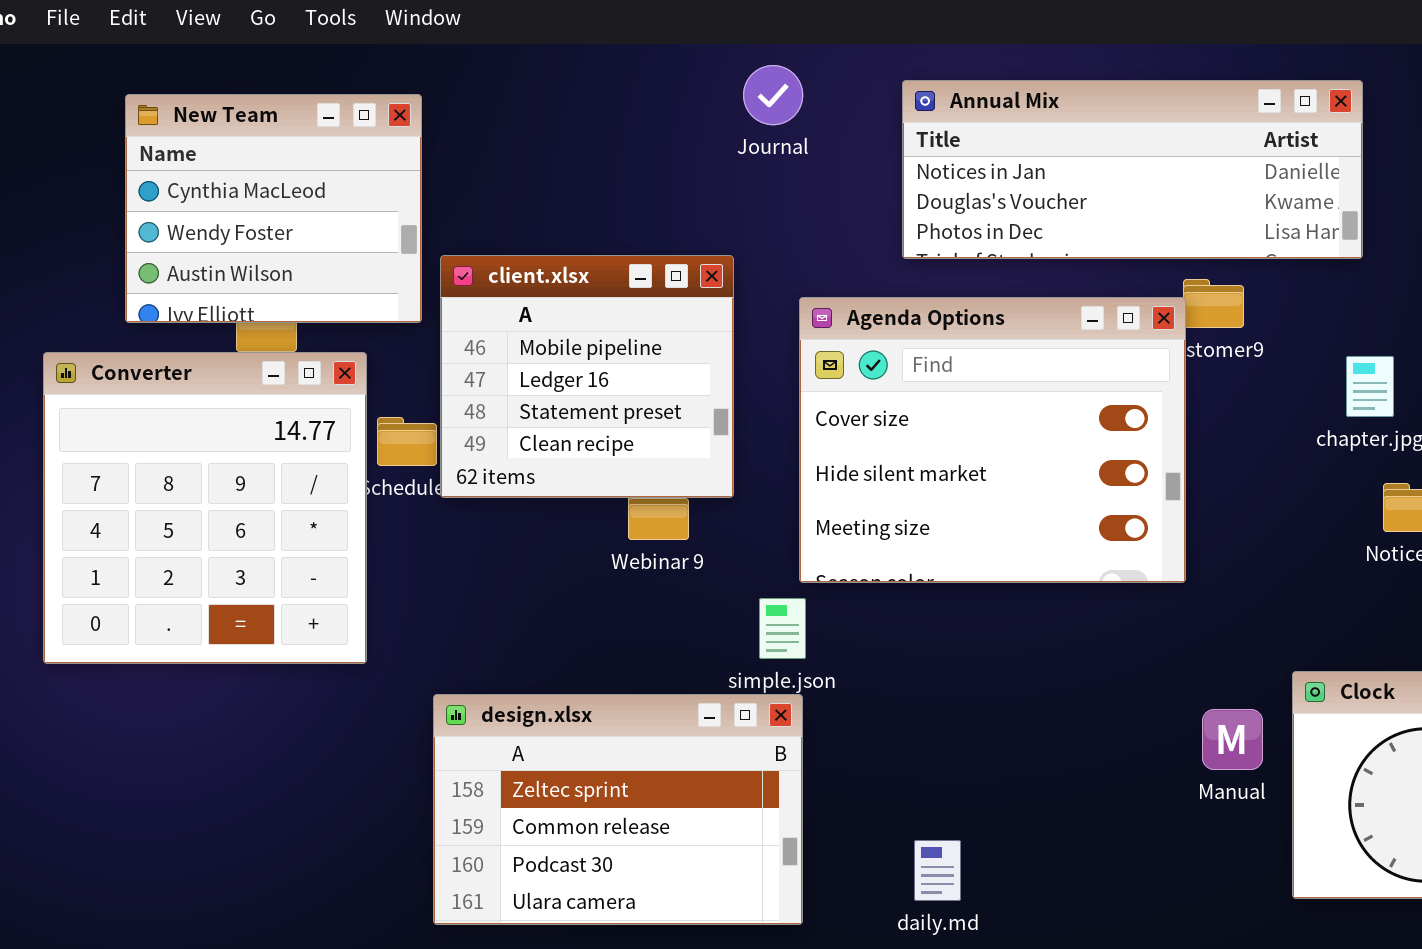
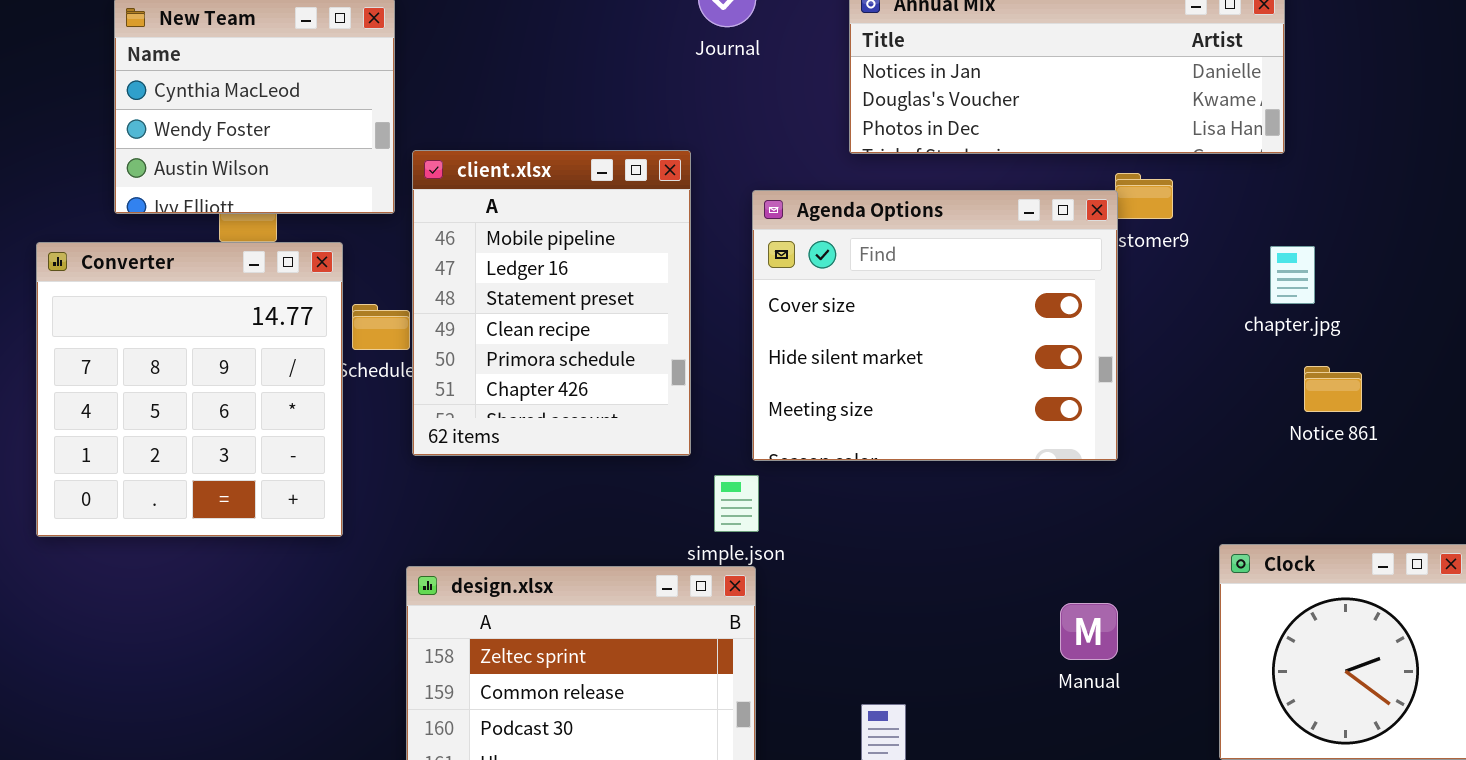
client.xlsx: [440,255,734,498] -> [412,150,691,456], resized
Manual: [1202,709,1263,770] -> [1060,603,1118,660], moved

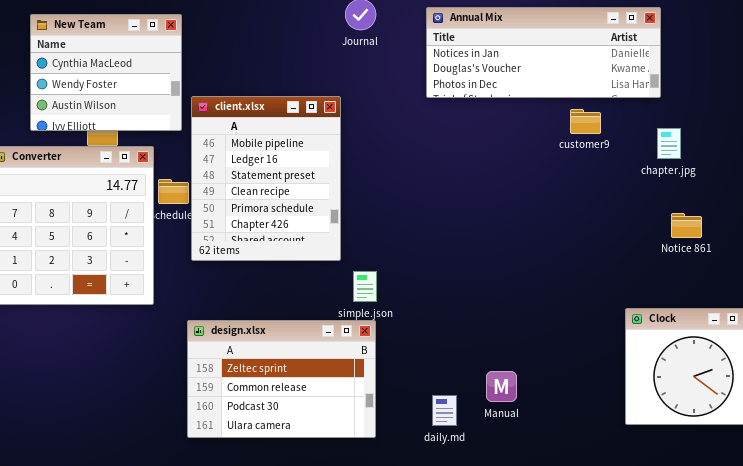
Agenda Options: [752,190,1118,461] -> none, closed
chapter.jpg: [1270,246,1315,304] -> [657,128,681,159], moved
Manual: [1060,603,1118,660] -> [486,371,517,402], moved

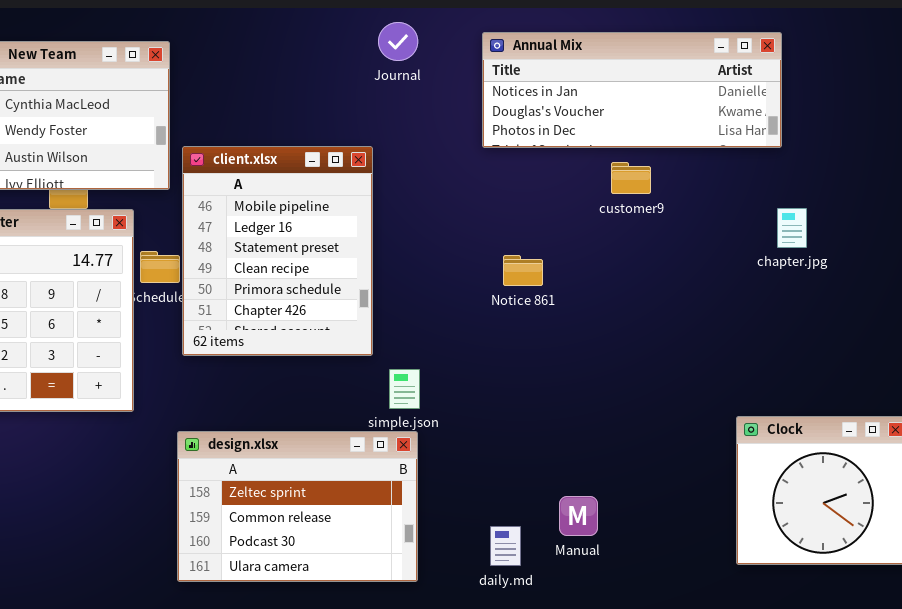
customer9: [570,109,601,134] -> [611,162,651,194], moved
chapter.jpg: [657,128,681,159] -> [777,208,807,248], moved
Notice 861: [671,213,702,238] -> [503,255,543,286], moved

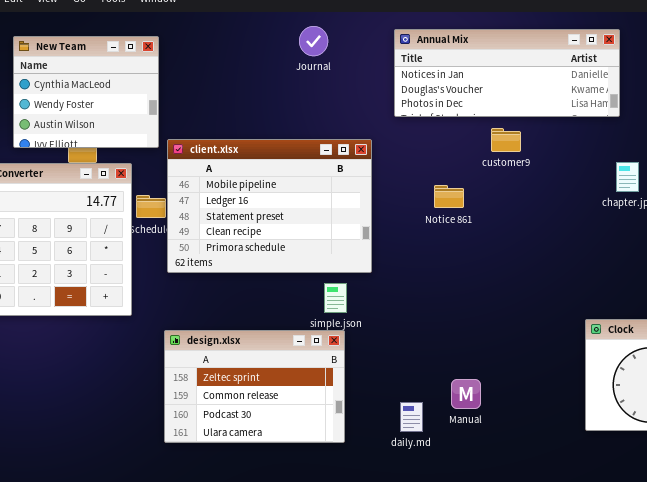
Journal: [378,22,418,61] -> [299,26,328,56], moved
client.xlsx: [182,146,373,356] -> [167,139,372,273], resized
Notice 861: [503,255,543,286] -> [434,185,464,208], moved

